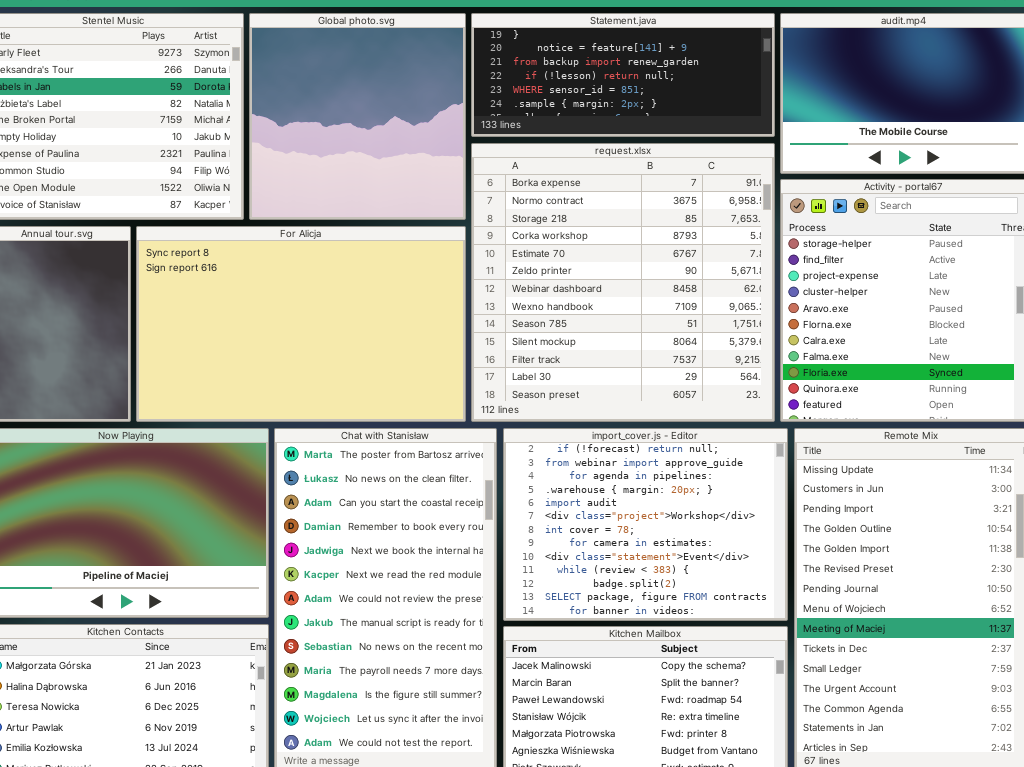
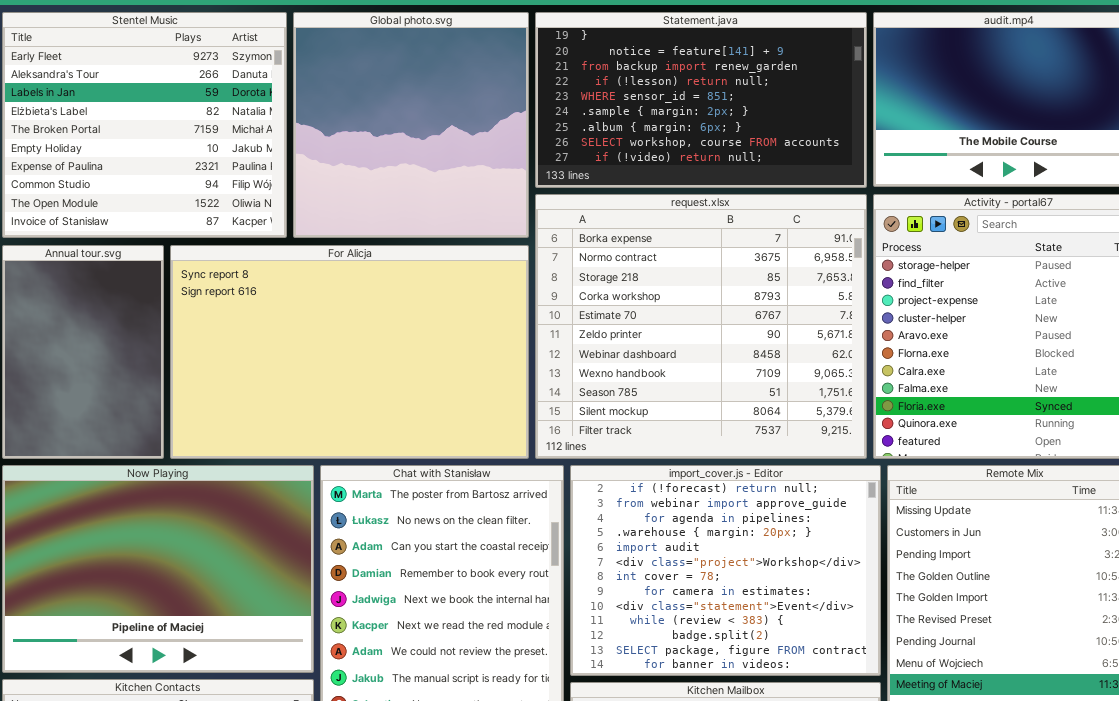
Statement.java: [471,13,775,137] -> [535,12,867,188], resized
request.xlsx: [471,143,775,422] -> [535,194,867,459], resized

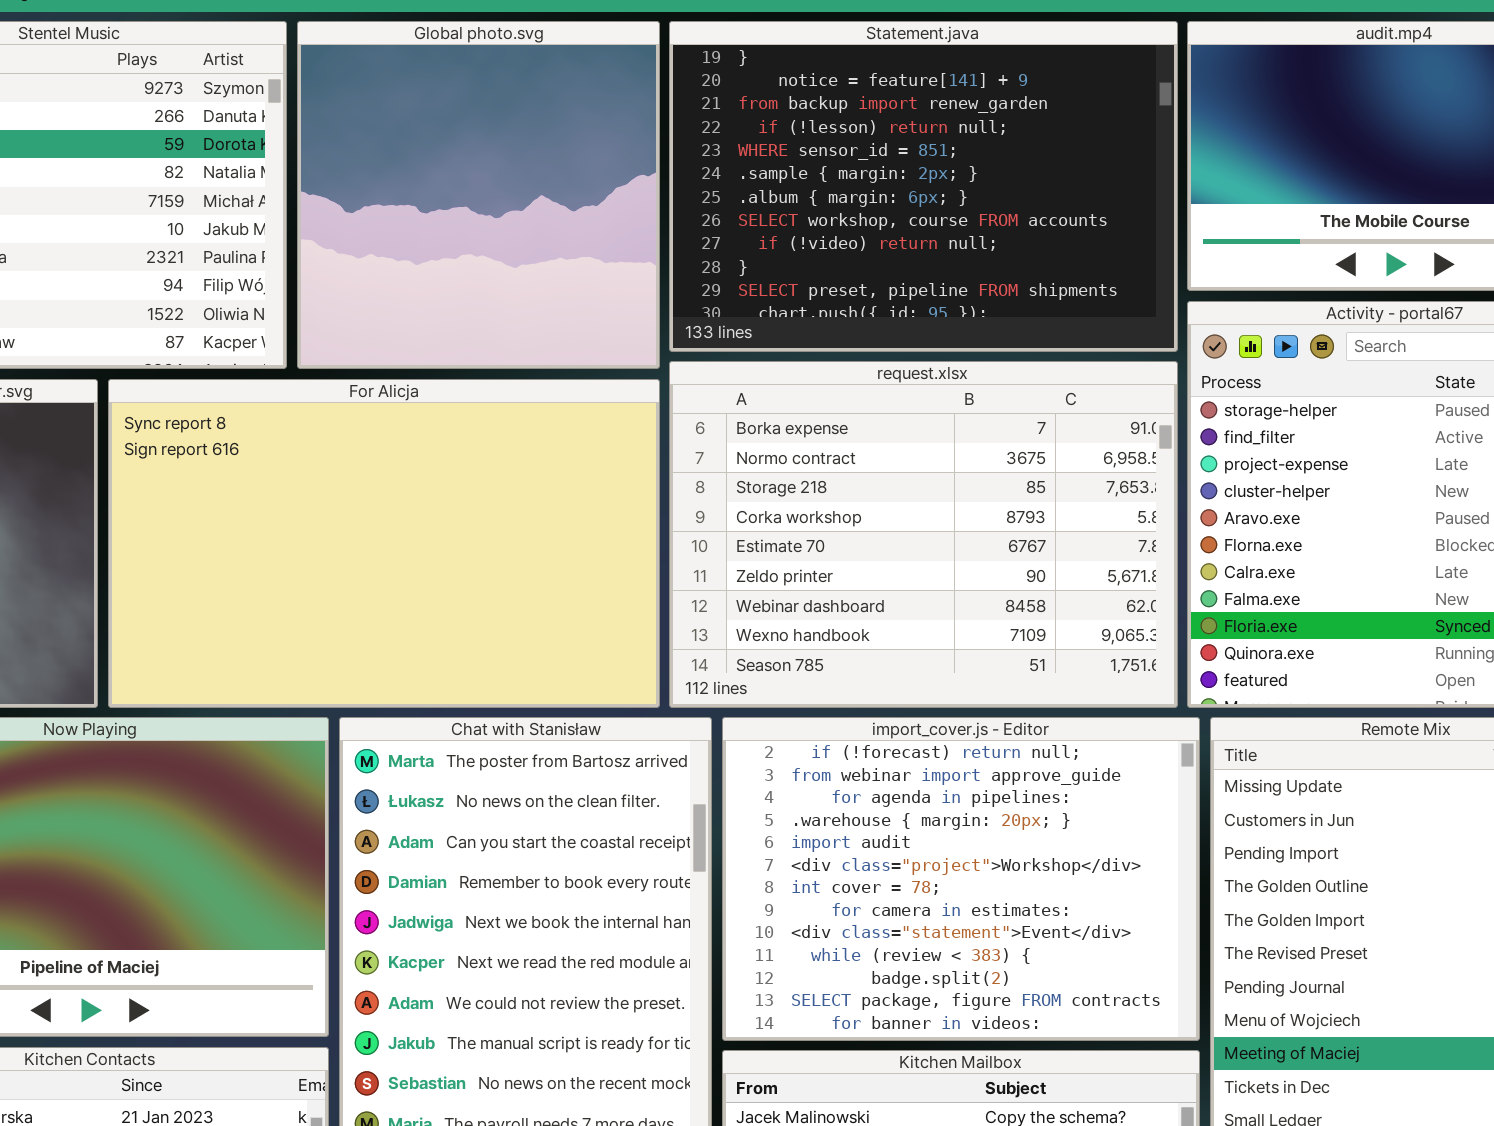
Statement.java: [535,12,867,188] -> [669,21,1178,352], resized
request.xlsx: [535,194,867,459] -> [669,361,1178,708], resized

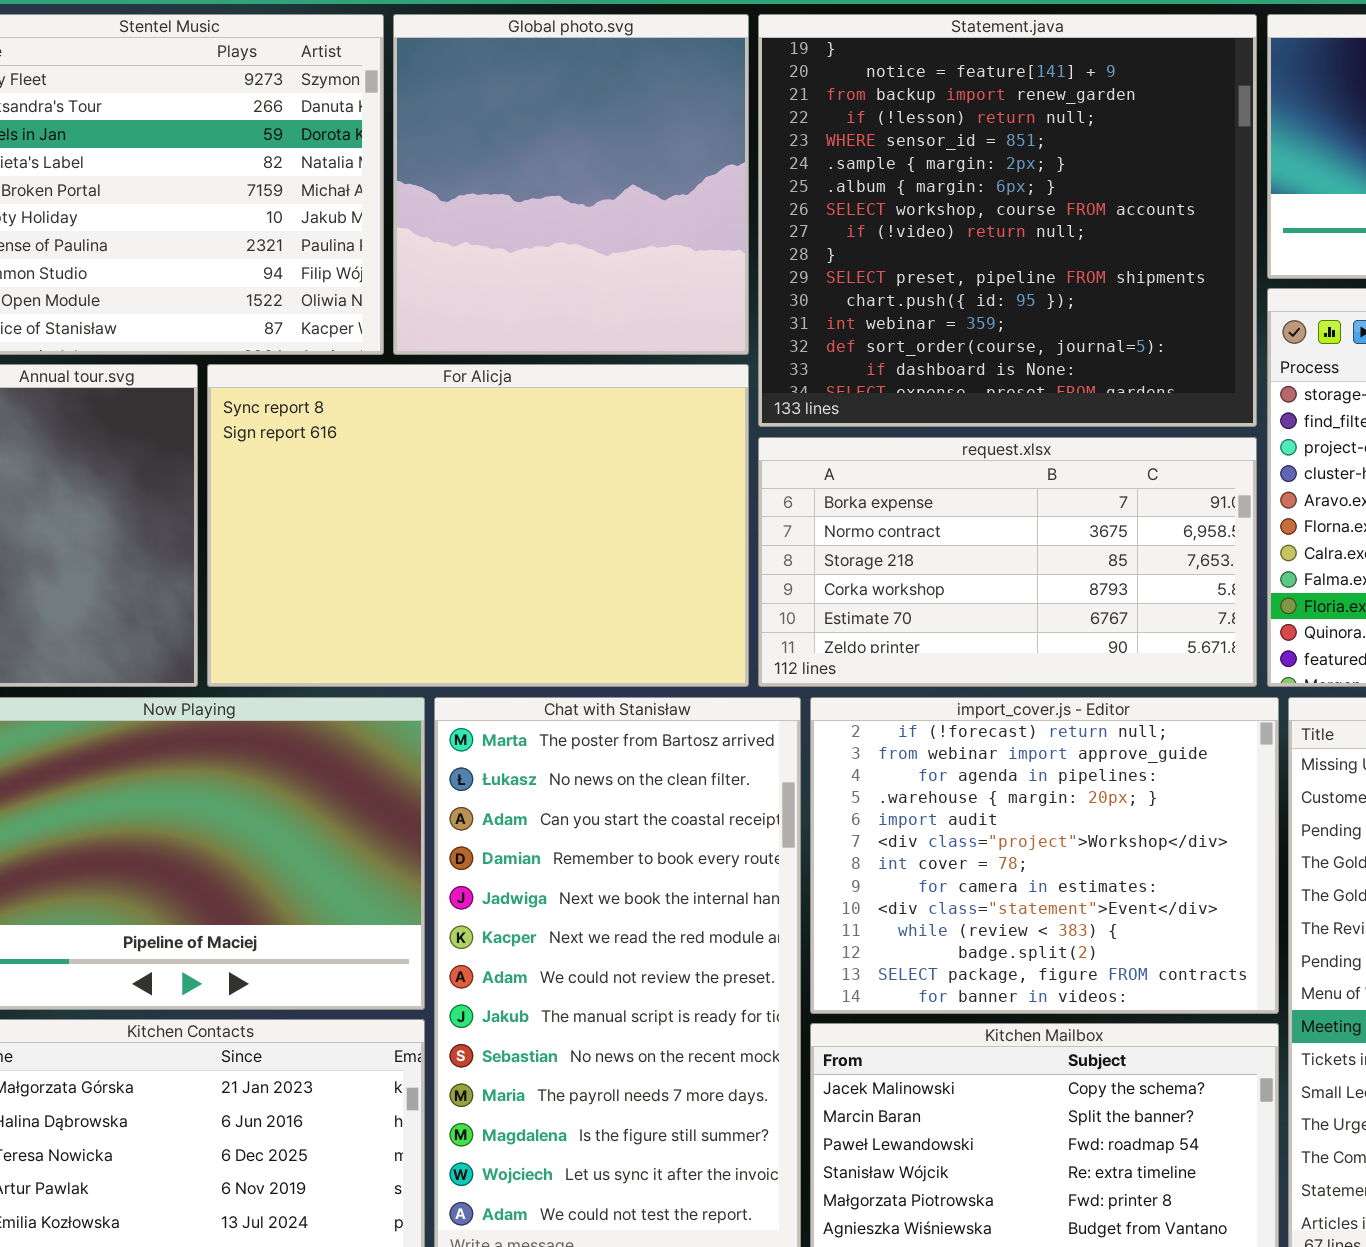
Statement.java: [669,21,1178,352] -> [758,14,1257,427], resized
request.xlsx: [669,361,1178,708] -> [758,437,1257,687], resized

